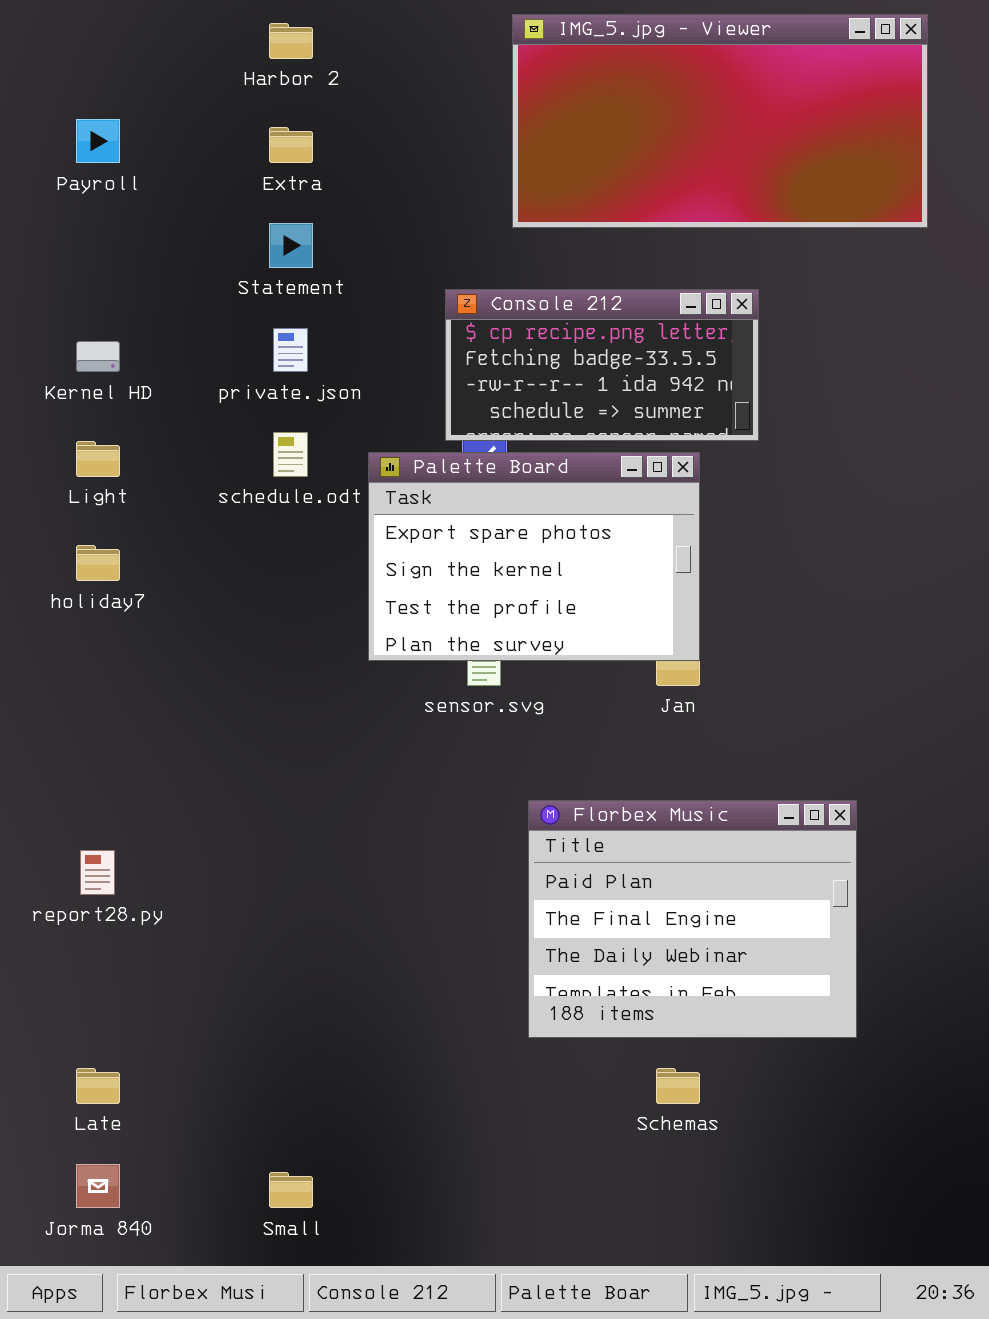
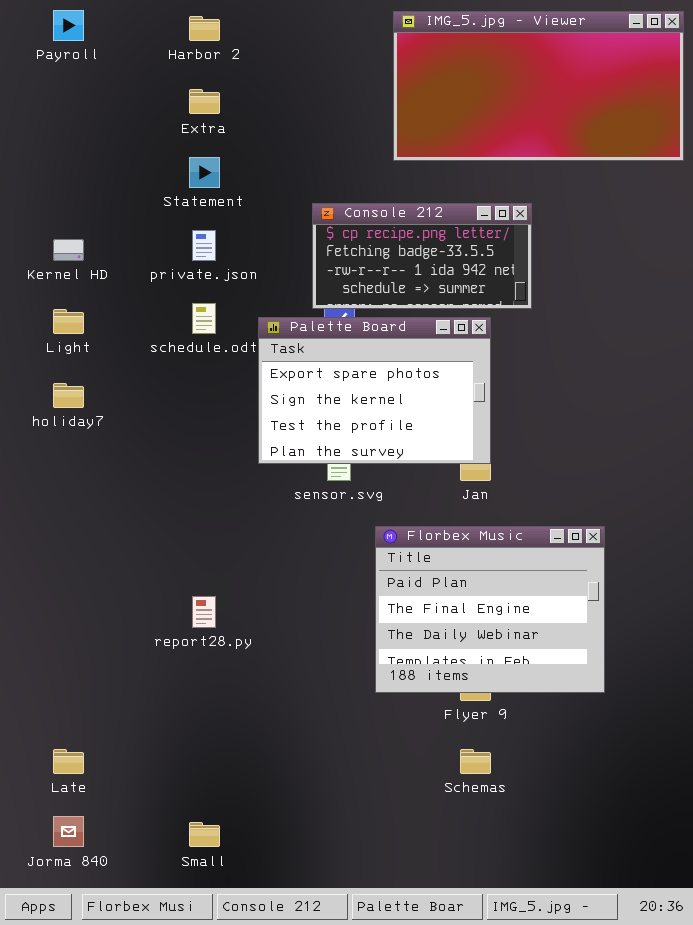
IMG_5.jpg - Viewer: [512,14,928,228] -> [393,11,684,161], moved
Payroll: [76,119,120,163] -> [53,10,84,41], moved
Florbex Music: [528,800,857,1038] -> [375,526,605,693], moved
report28.py: [80,850,115,895] -> [192,596,216,628], moved

